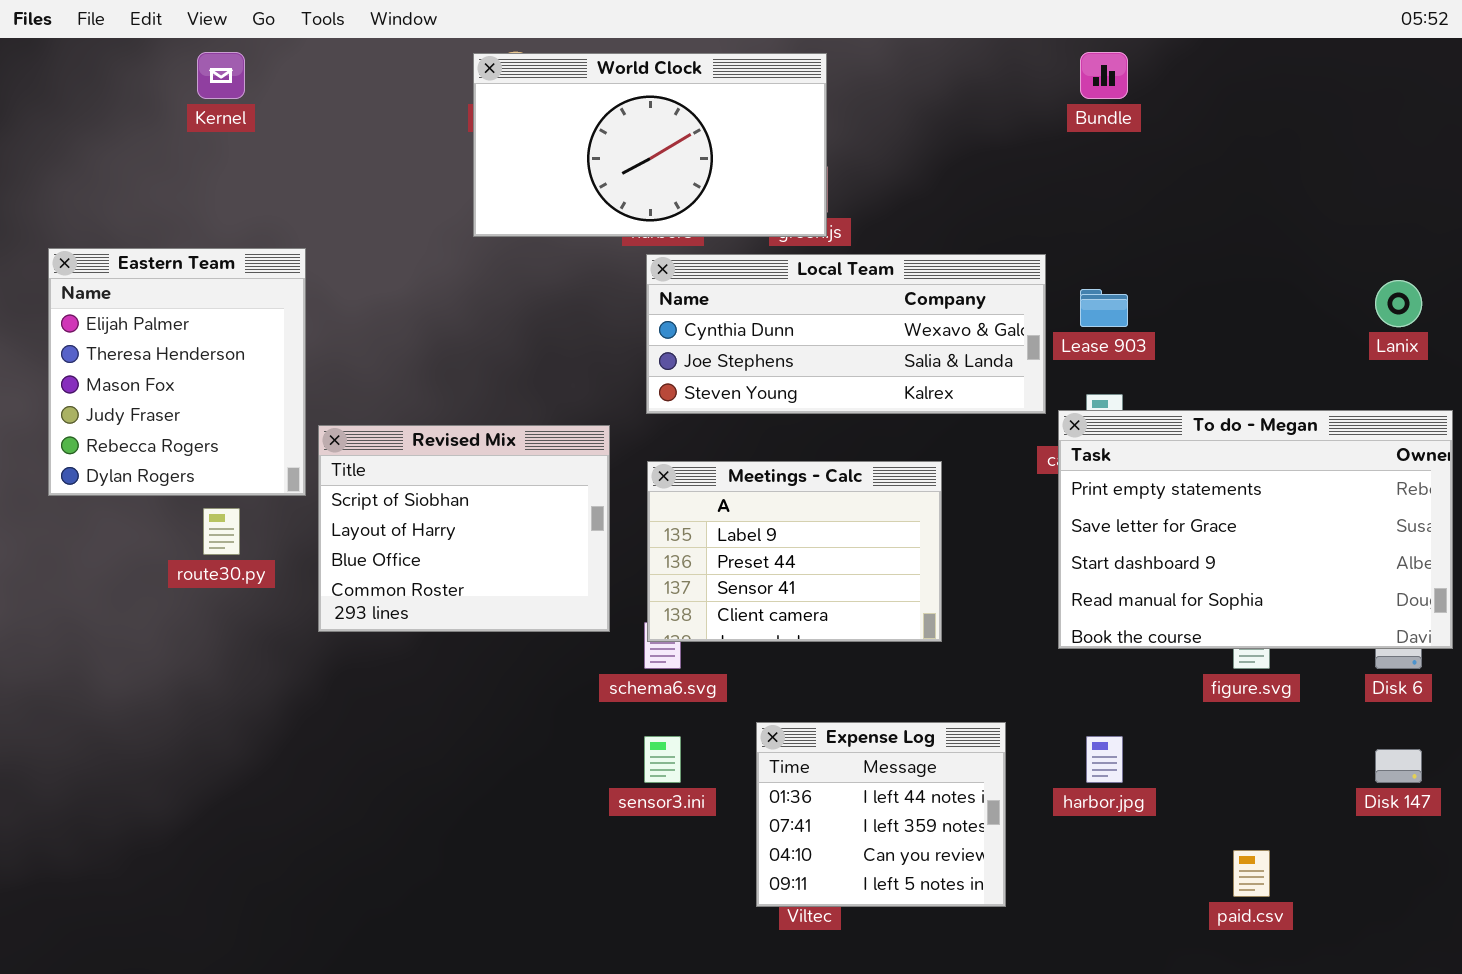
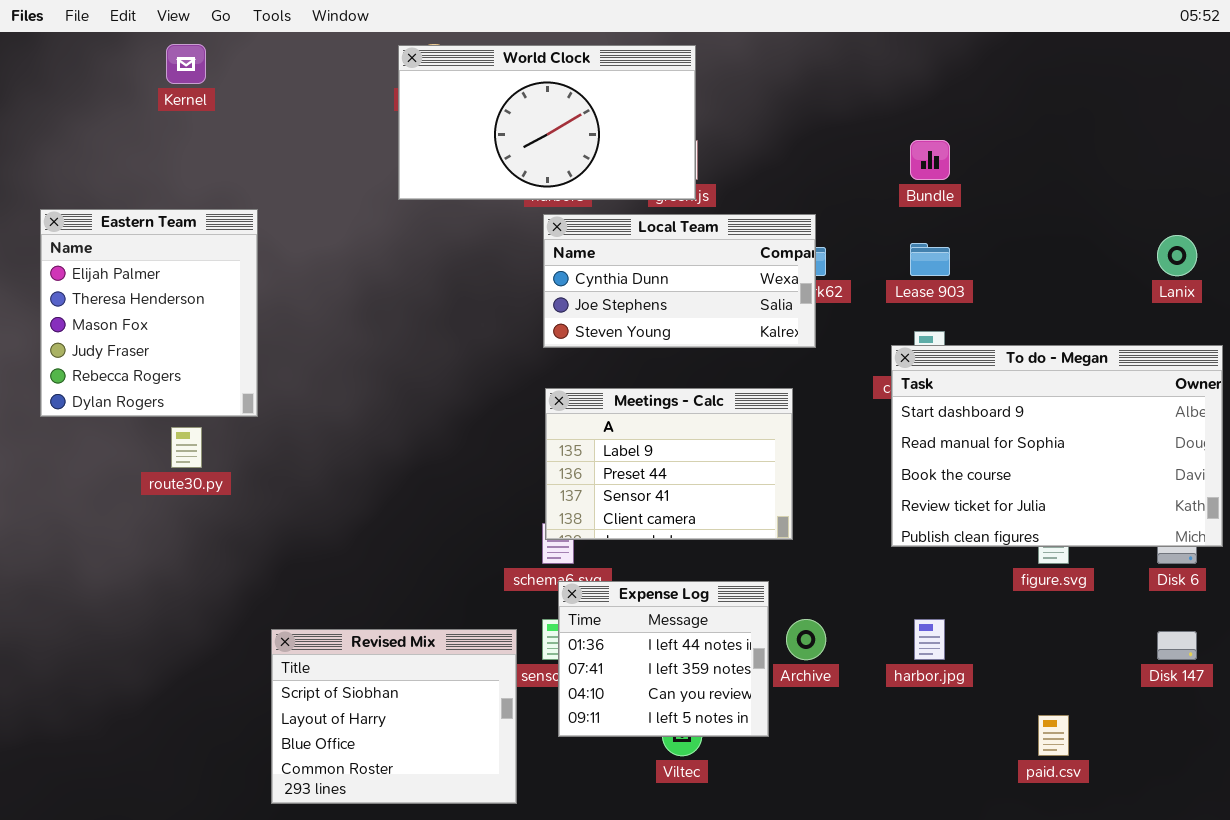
Bundle: [1080,52,1128,99] -> [910,140,950,180], moved
Local Team: [646,254,1046,414] -> [543,214,816,348], resized
To do - Megan: [1058,410,1453,649] -> [891,345,1223,547], scrolled down 2 rows
Revised Mix: [318,425,610,632] -> [271,629,517,804], moved
Expense Log: [756,722,1006,907] -> [558,581,769,737], moved

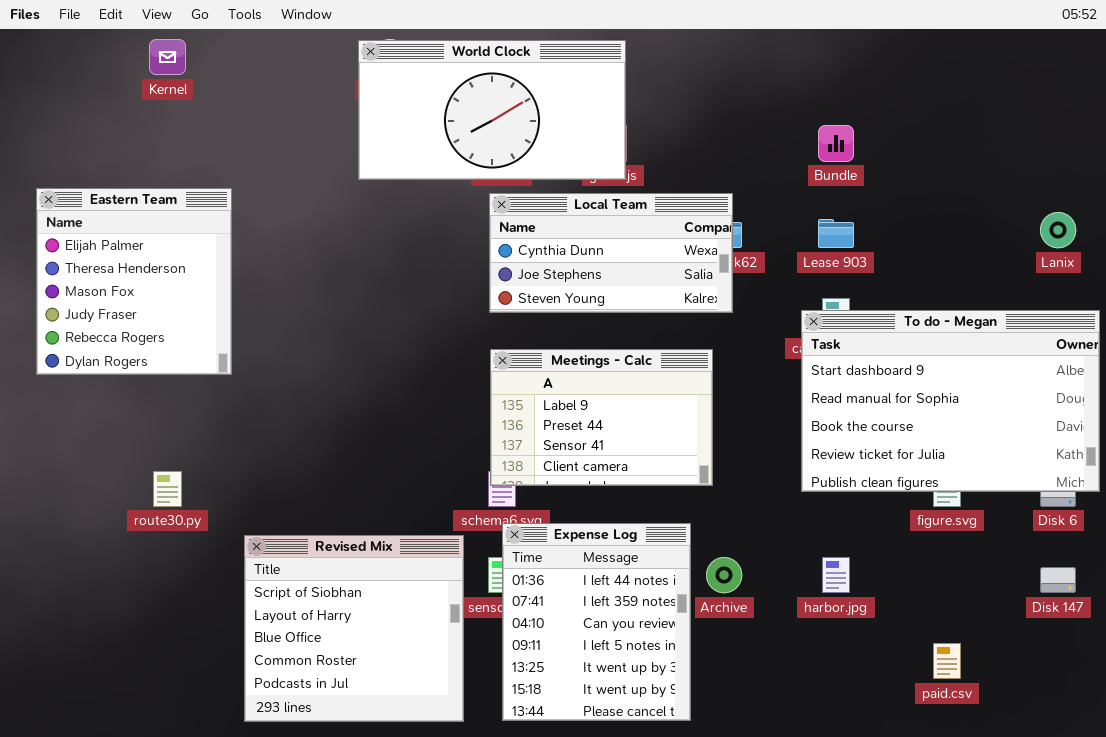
route30.py: [171,427,202,468] -> [153,471,182,507], moved
Expense Log: [558,581,769,737] -> [502,523,691,721], resized
Revised Mix: [271,629,517,804] -> [244,535,464,722], resized

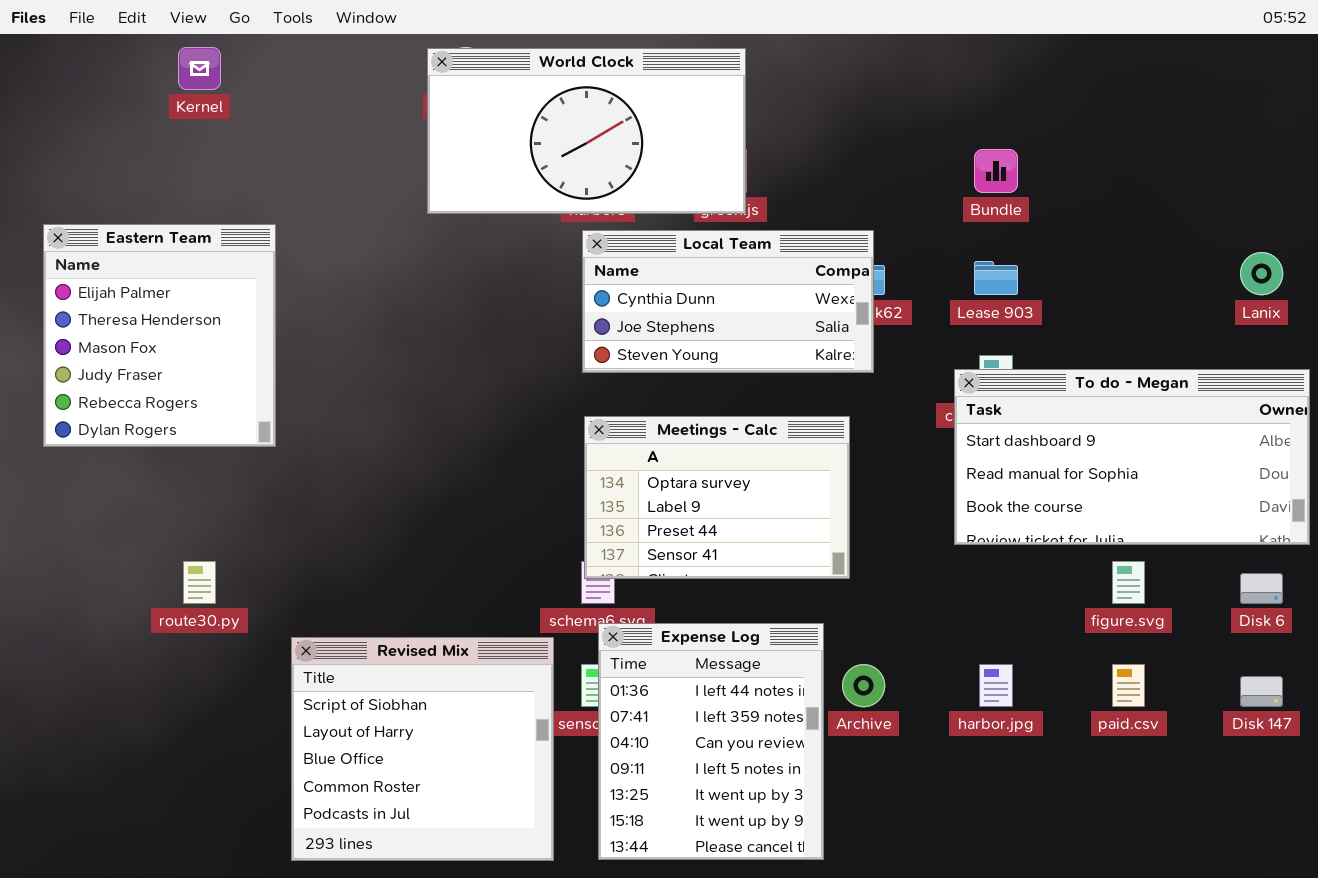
To do - Megan: [801,310,1100,492] -> [954,369,1310,545], resized
Meetings - Calc: [490,349,713,486] -> [584,416,850,579], scrolled up 1 row
paid.csv: [933,643,961,679] -> [1112,664,1145,707], moved

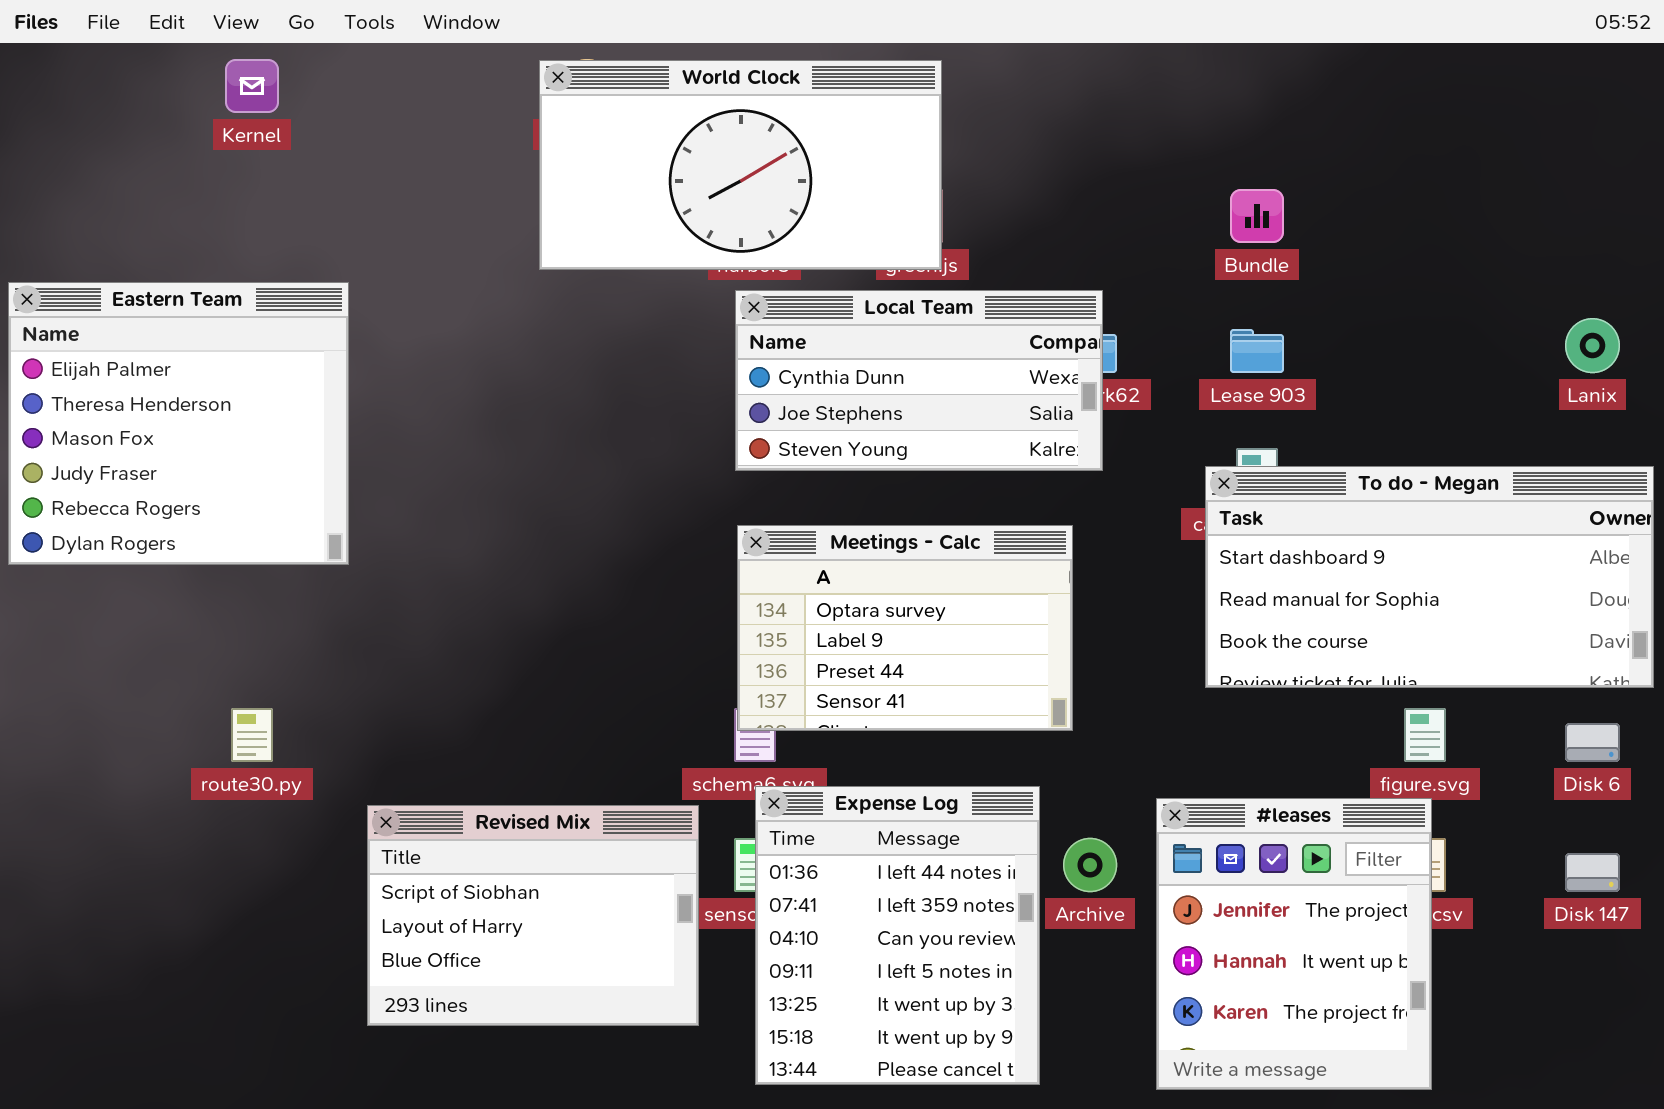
Eastern Team: [43,224,276,447] -> [8,282,349,565], resized
#leases: none -> [1156,798,1432,1090], opened
Revised Mix: [291,637,554,861] -> [367,805,699,1026], resized

